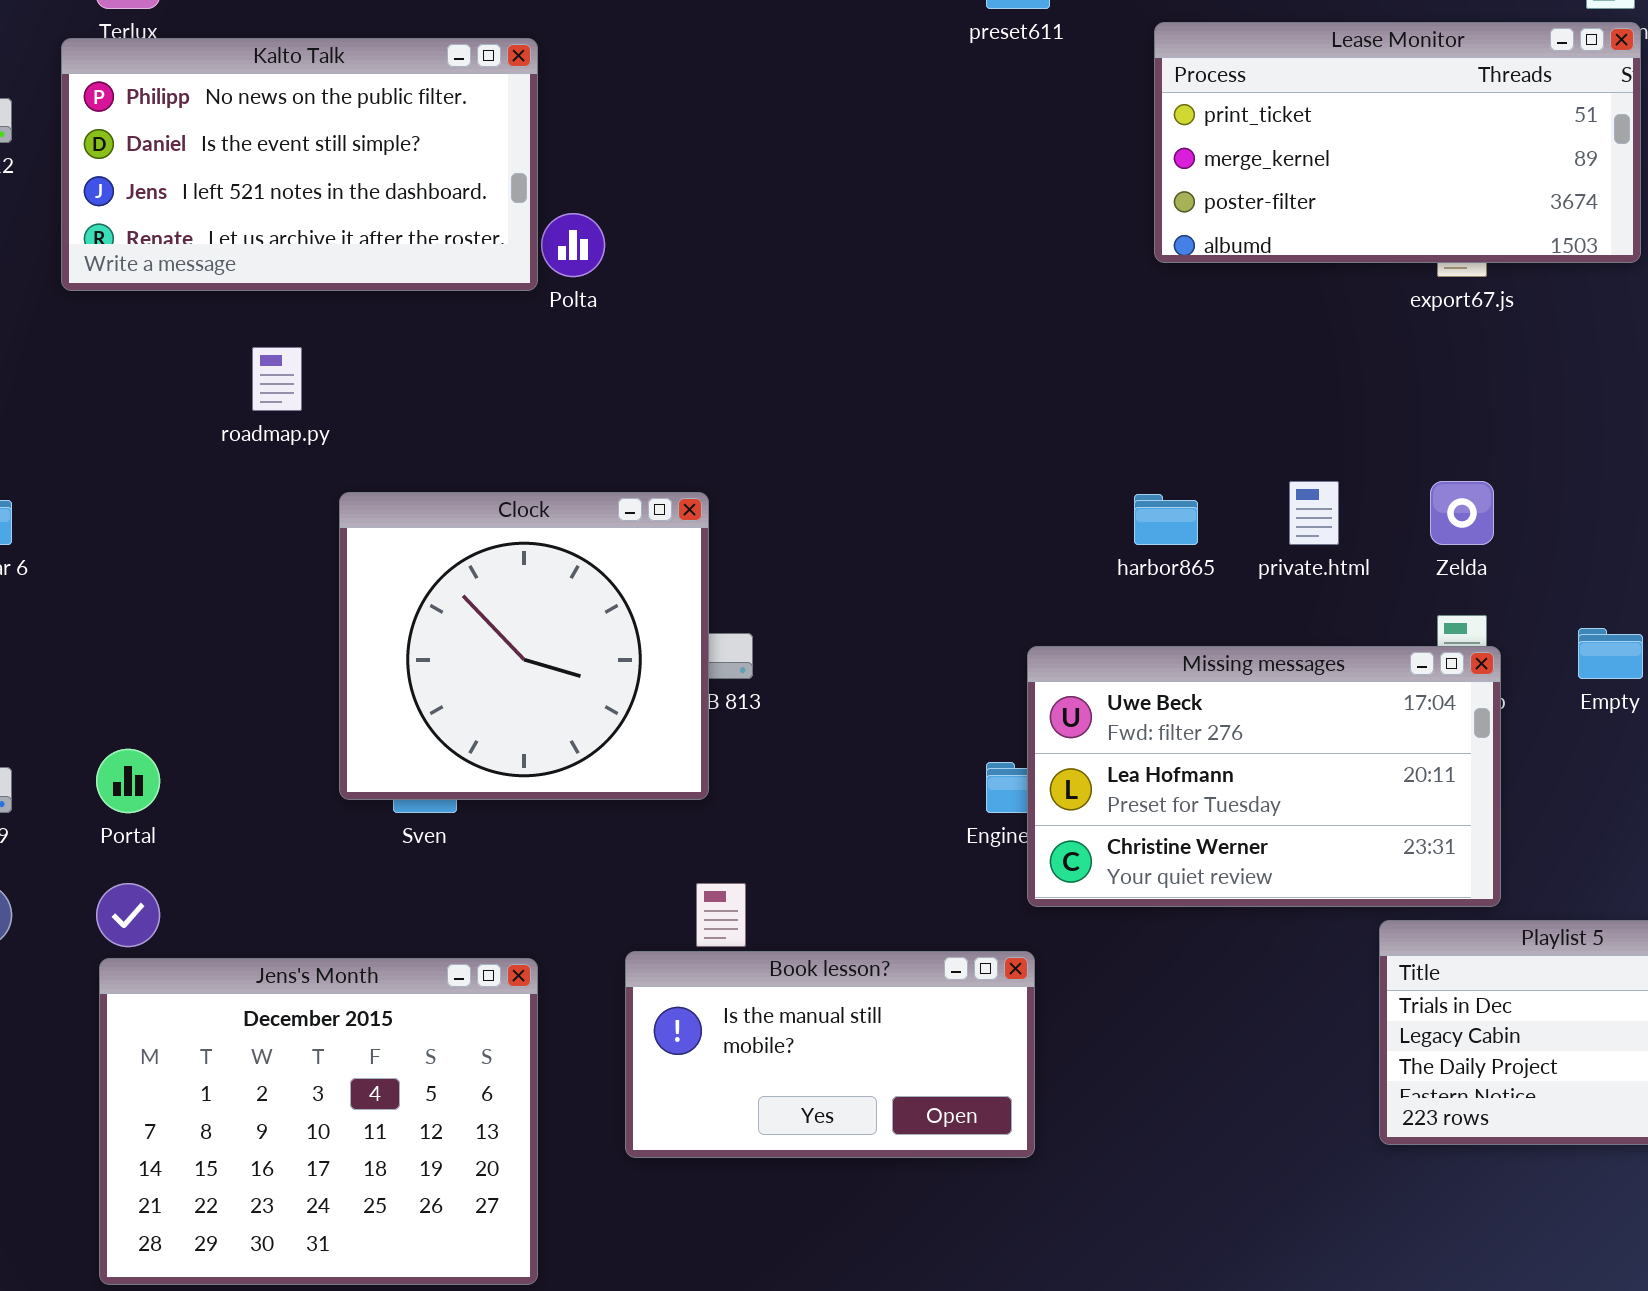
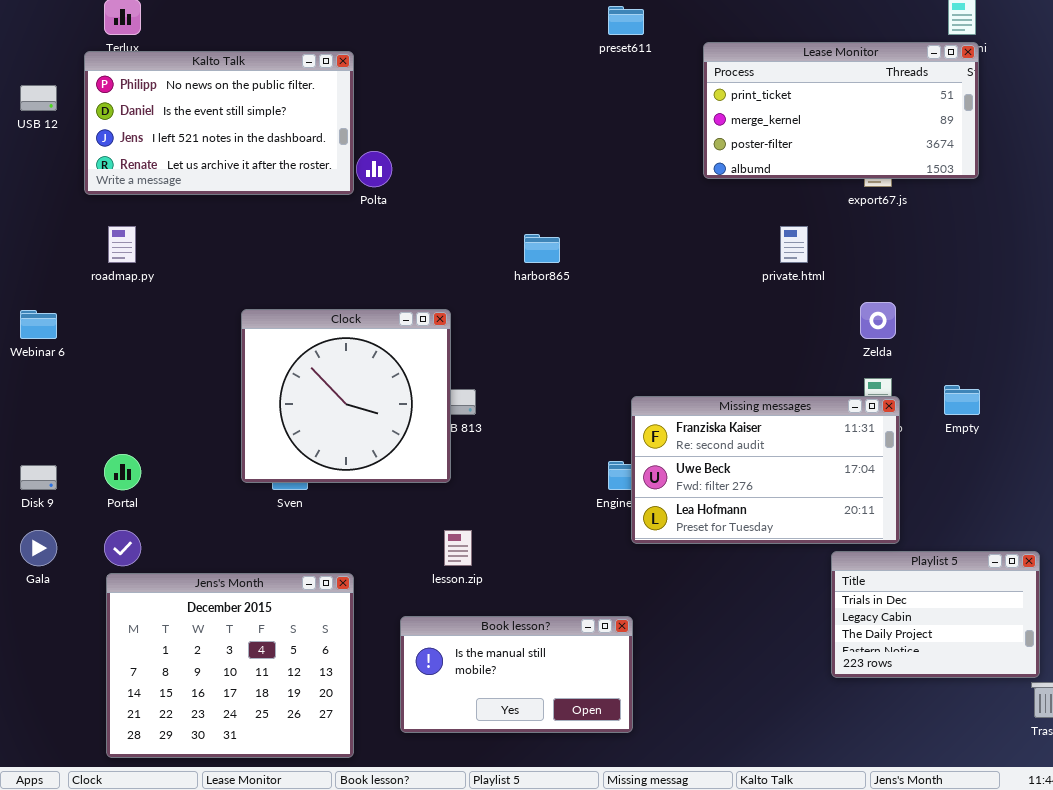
roadmap.py: [252,347,302,411] -> [108,226,136,263], moved
private.html: [1289,481,1339,545] -> [780,226,808,263], moved
harbor865: [1134,494,1198,545] -> [524,234,560,263], moved
Missing messages: [1027,646,1501,907] -> [631,396,900,544], scrolled up 1 row
Book lesson?: [625,951,1035,1158] -> [400,616,633,733], moved

